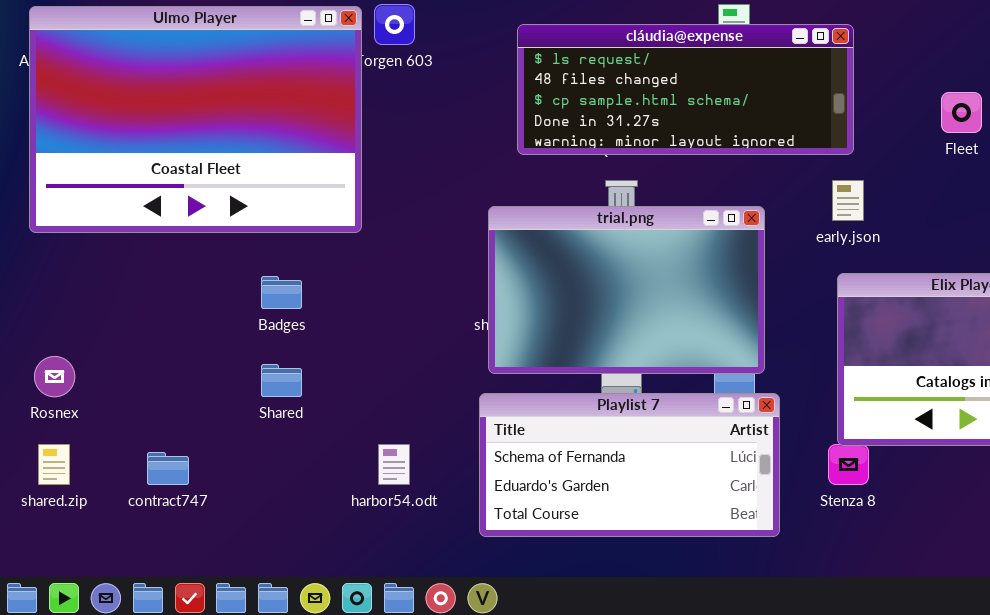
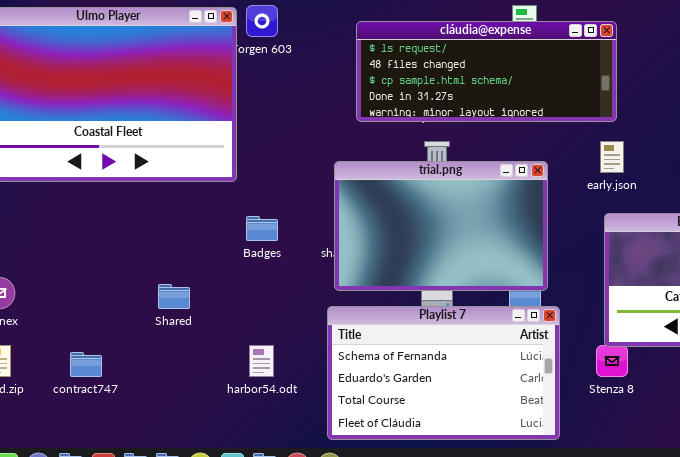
Badges: [261,276,302,309] -> [246,216,278,241], moved
Playlist 7: [479,393,780,537] -> [327,306,560,440], resized

